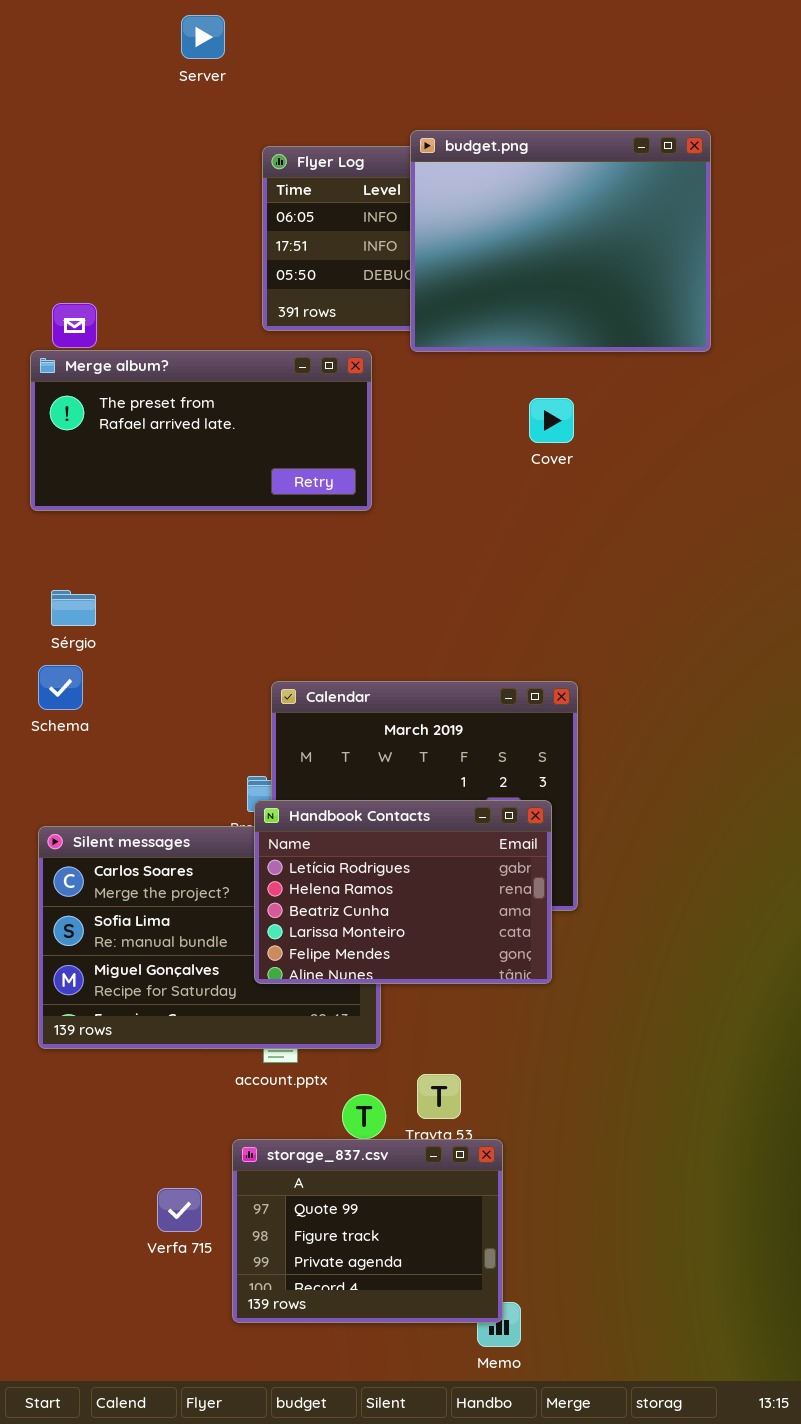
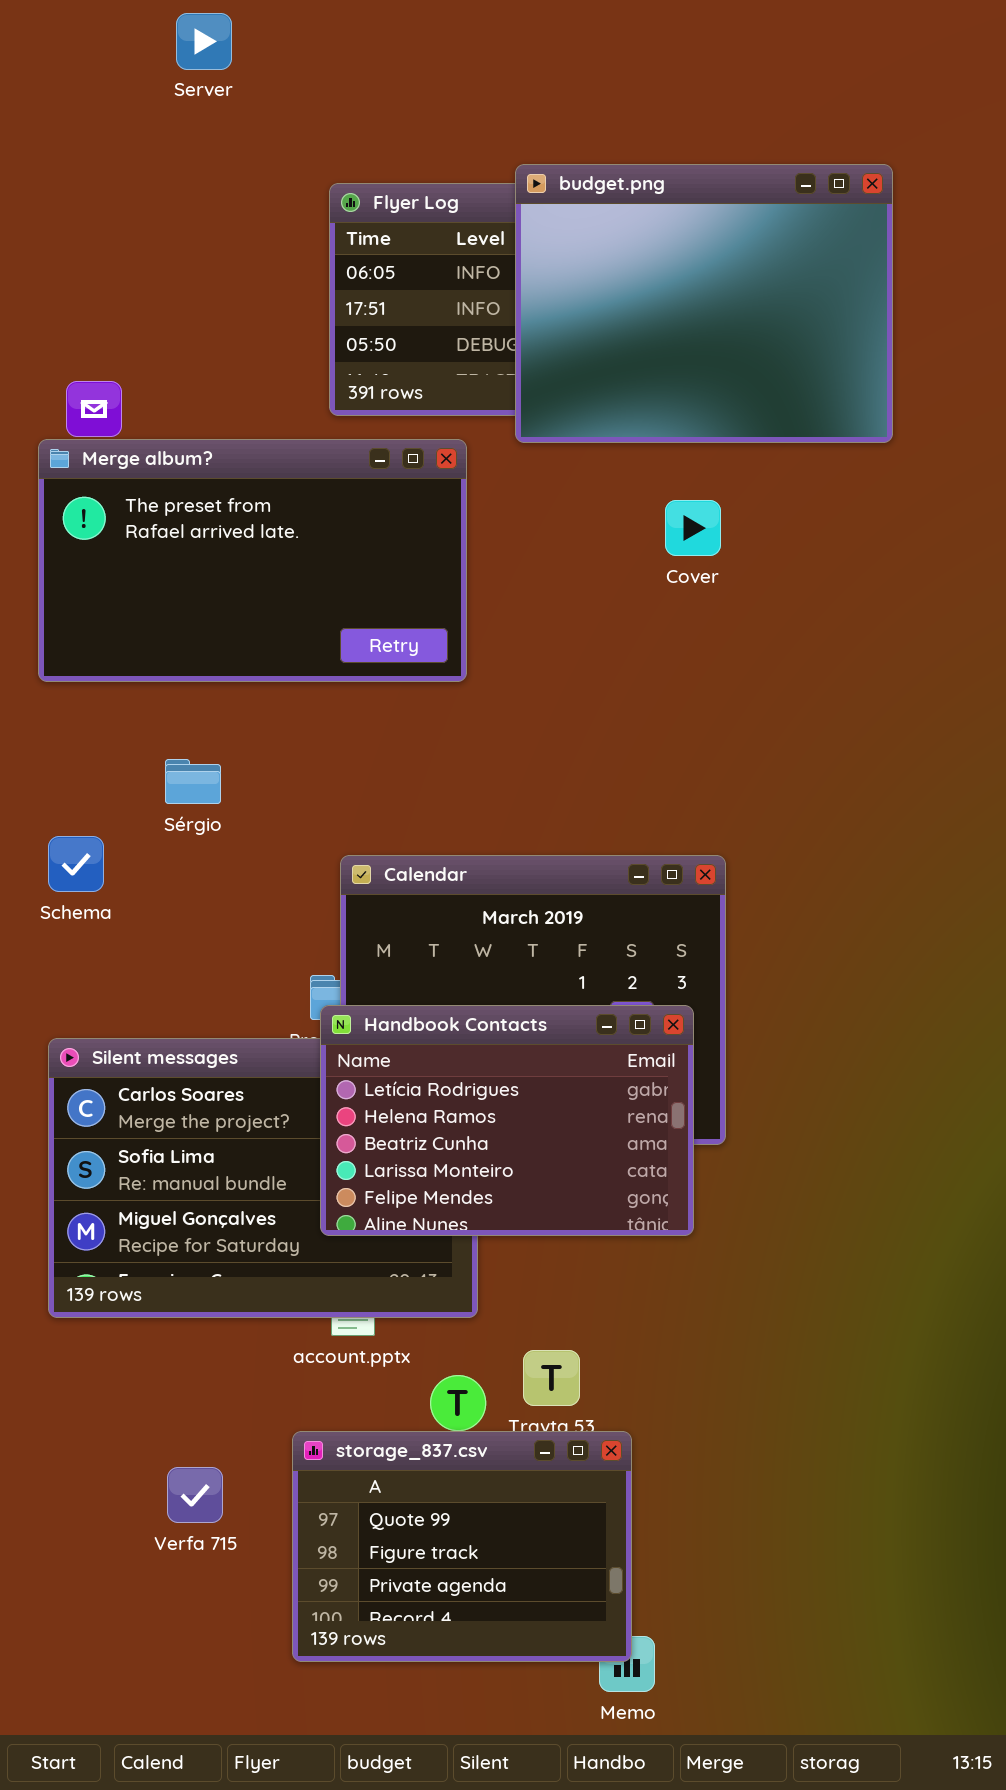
Server: [181,15,225,59] -> [176,13,232,70], moved
Merge album?: [30,350,372,511] -> [38,439,467,682], resized
Sérgio: [51,590,96,626] -> [165,759,221,804], moved
Verfa 715: [157,1188,202,1232] -> [167,1467,223,1523], moved

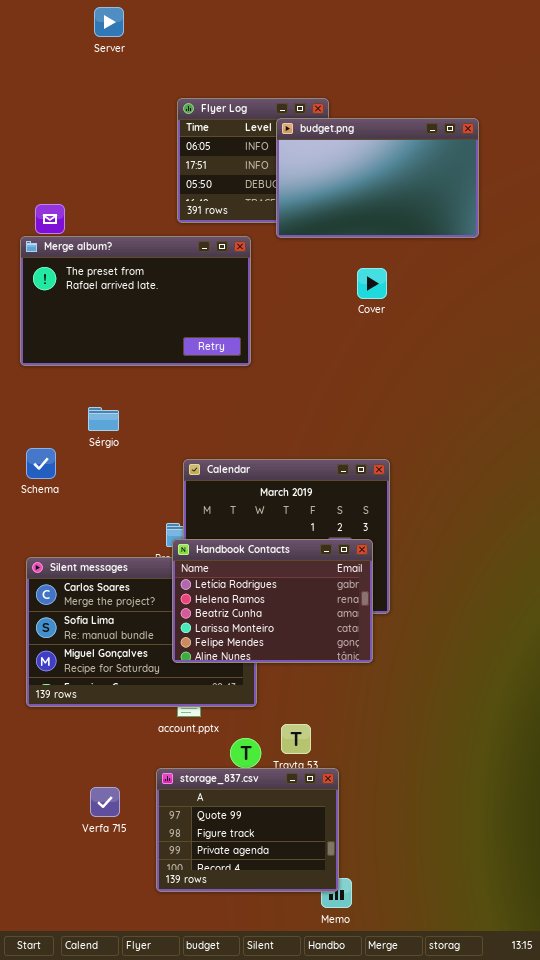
budget.png: [515,164,893,443] -> [276,118,479,238], resized

